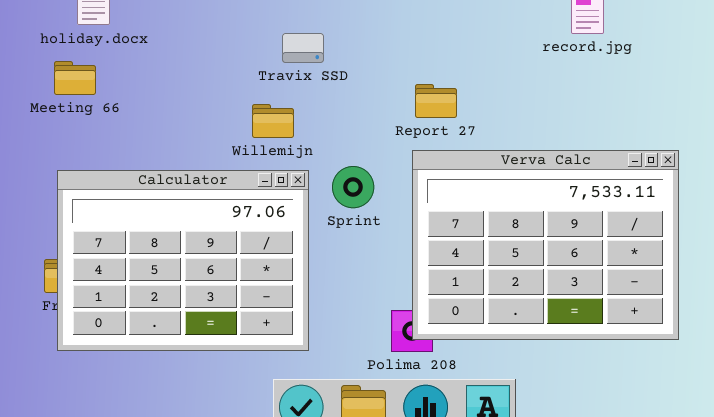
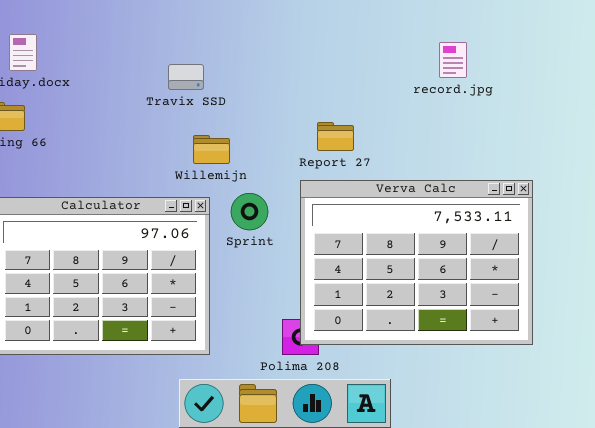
Travix SSD: [282,33,324,63] -> [168,64,204,90], moved
Report 27: [415,84,457,118] -> [317,122,354,151], moved
Willemijn: [252,104,294,138] -> [193,135,230,164], moved

